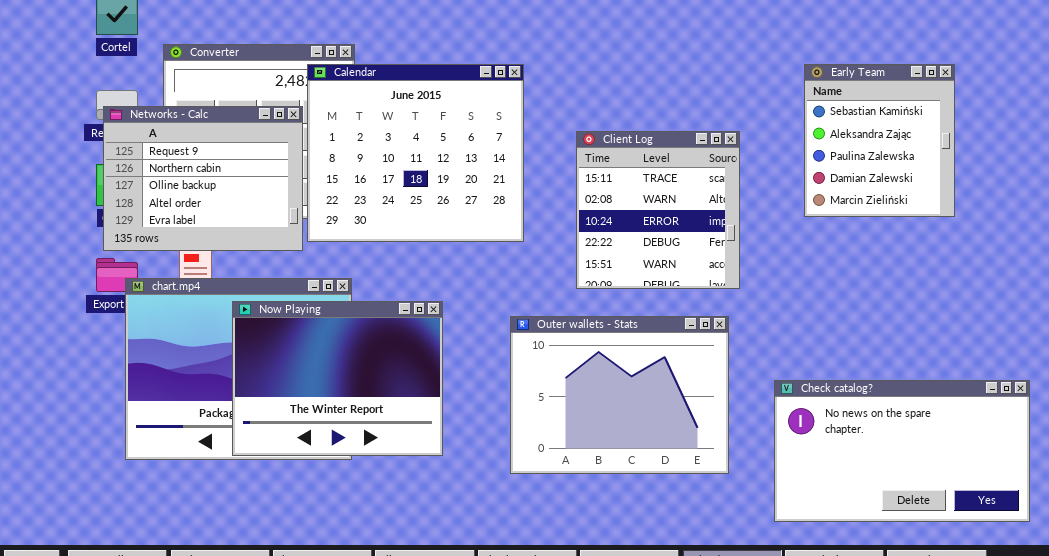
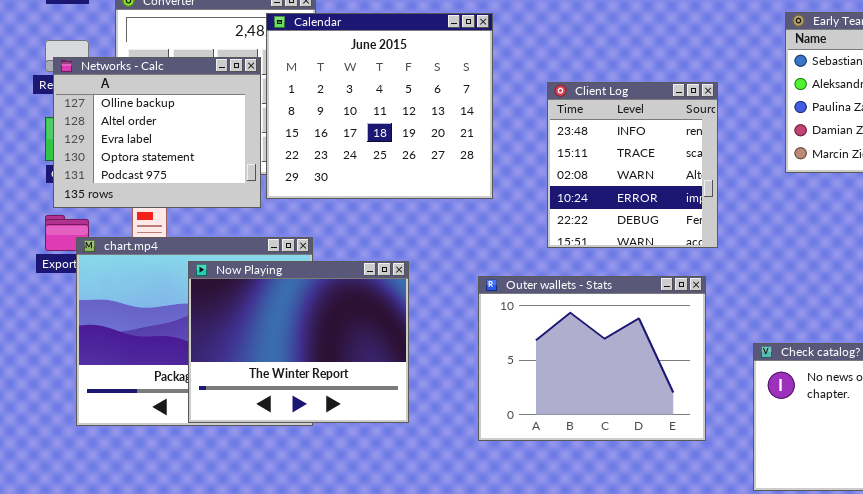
Networks - Calc: [103,106,303,251] -> [53,57,261,208], scrolled down 2 rows
Client Log: [576,131,740,289] -> [547,82,718,248], scrolled up 1 row

